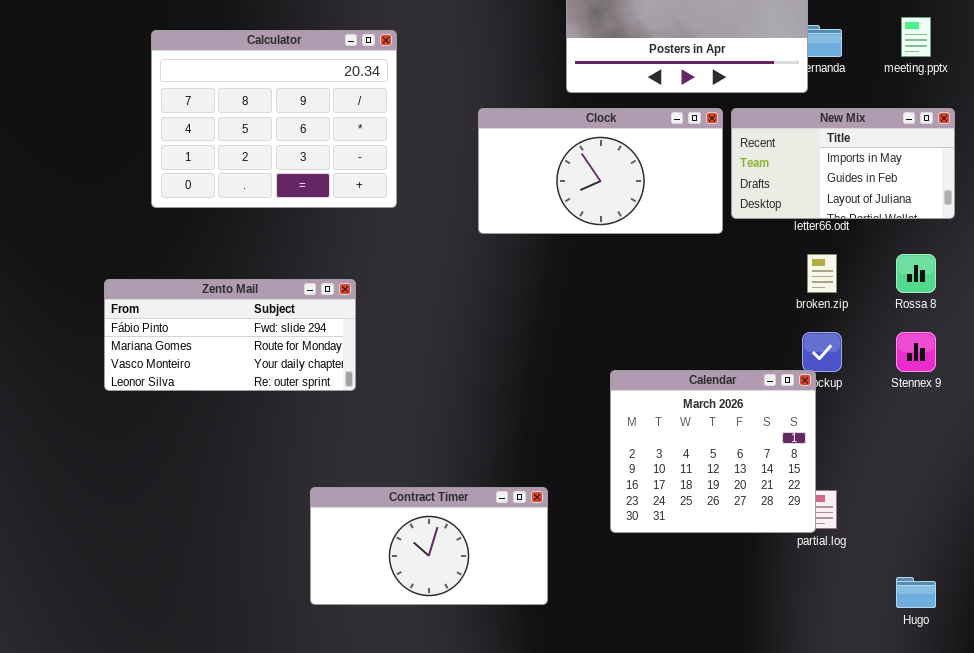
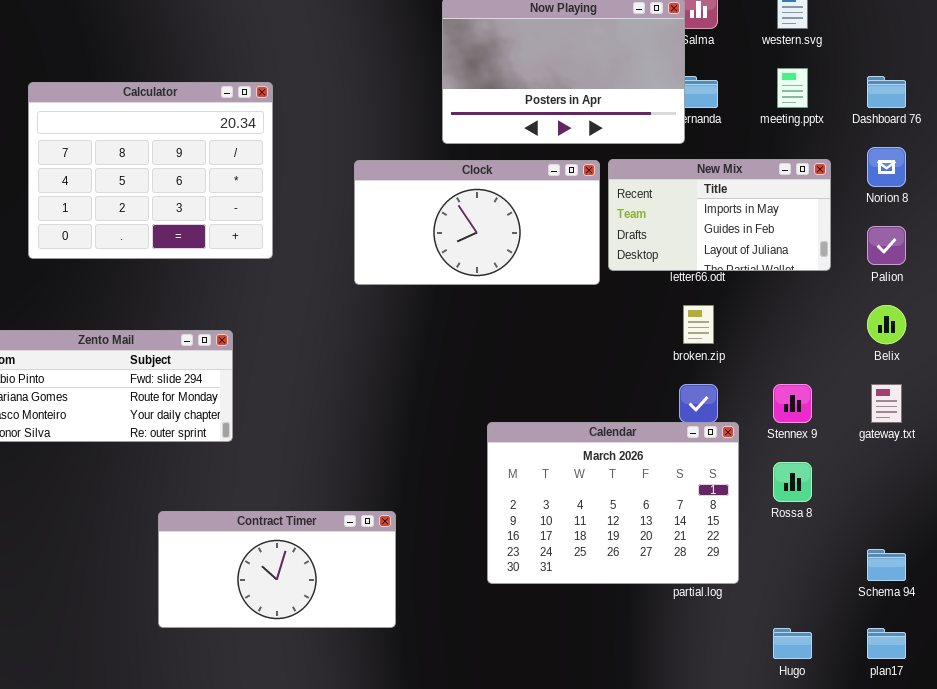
Rossa 8: [896,254,936,293] -> [773,462,812,502], moved
Calendar: [610,370,816,533] -> [487,422,739,584], resized
Contract Timer: [310,487,548,605] -> [158,511,396,628], moved

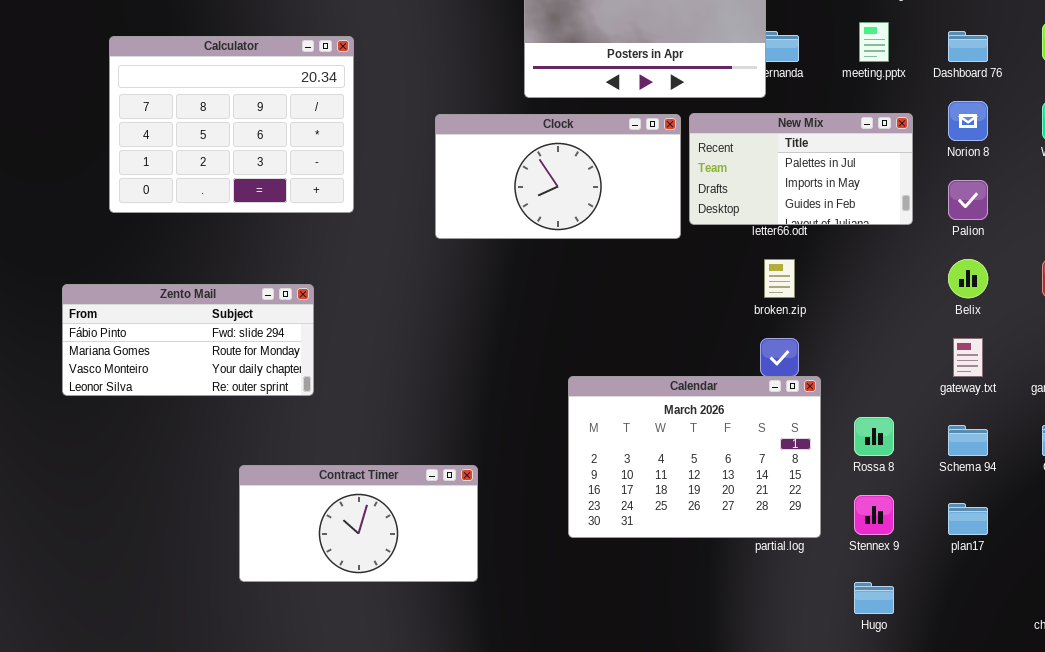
New Mix: [608,159,831,271] -> [689,113,913,225], scrolled up 1 row
Stennex 9: [773,384,812,423] -> [854,495,894,535], moved
Schema 94: [867,549,906,581] -> [948,425,988,456], moved
plan17: [867,628,906,659] -> [948,503,988,535], moved

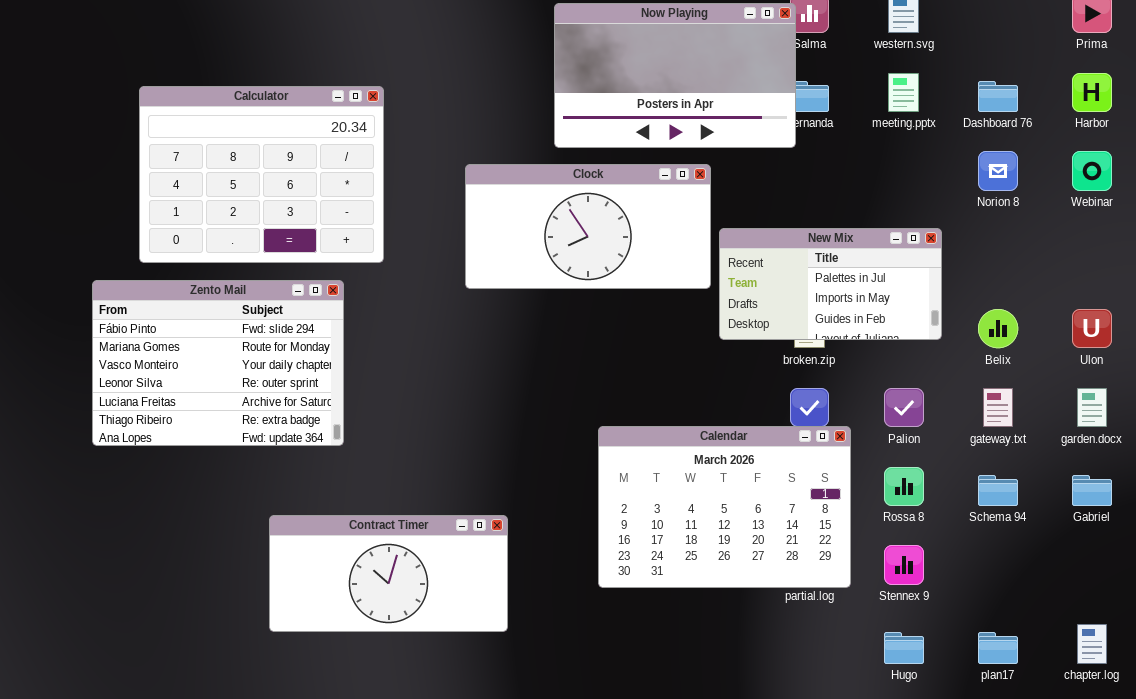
New Mix: [689,113,913,225] -> [719,228,942,340], moved
Palion: [948,180,988,220] -> [884,388,924,427], moved
Zento Mail: [62,284,314,396] -> [92,280,344,446], resized
plan17: [948,503,988,535] -> [978,632,1018,664], moved

